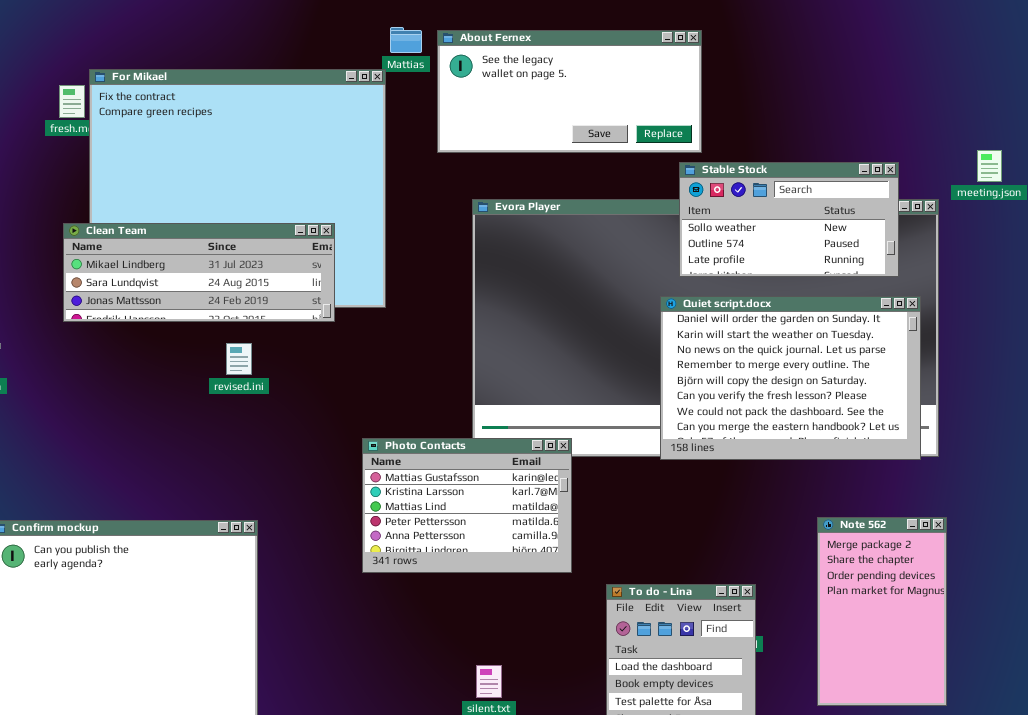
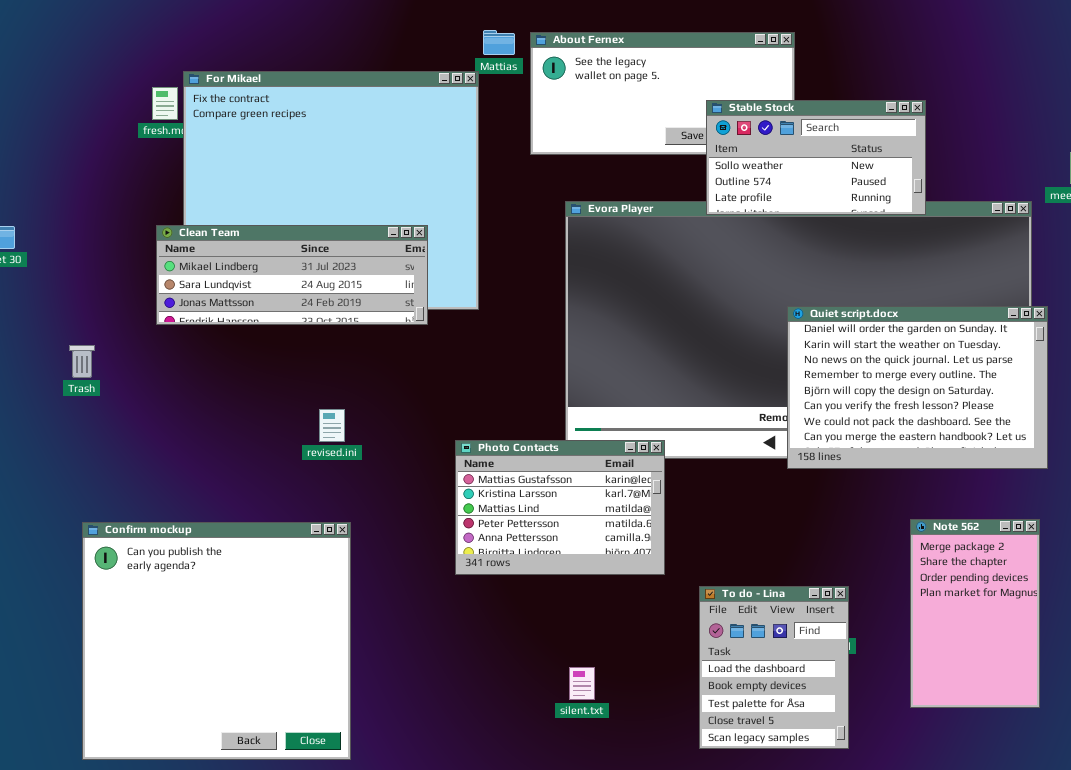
Stable Stock: [679,162,899,277] -> [706,100,926,215], moved
Quiet script.docx: [660,296,921,460] -> [787,306,1048,469], moved
revised.ini: [226,343,252,375] -> [319,409,345,442], moved

